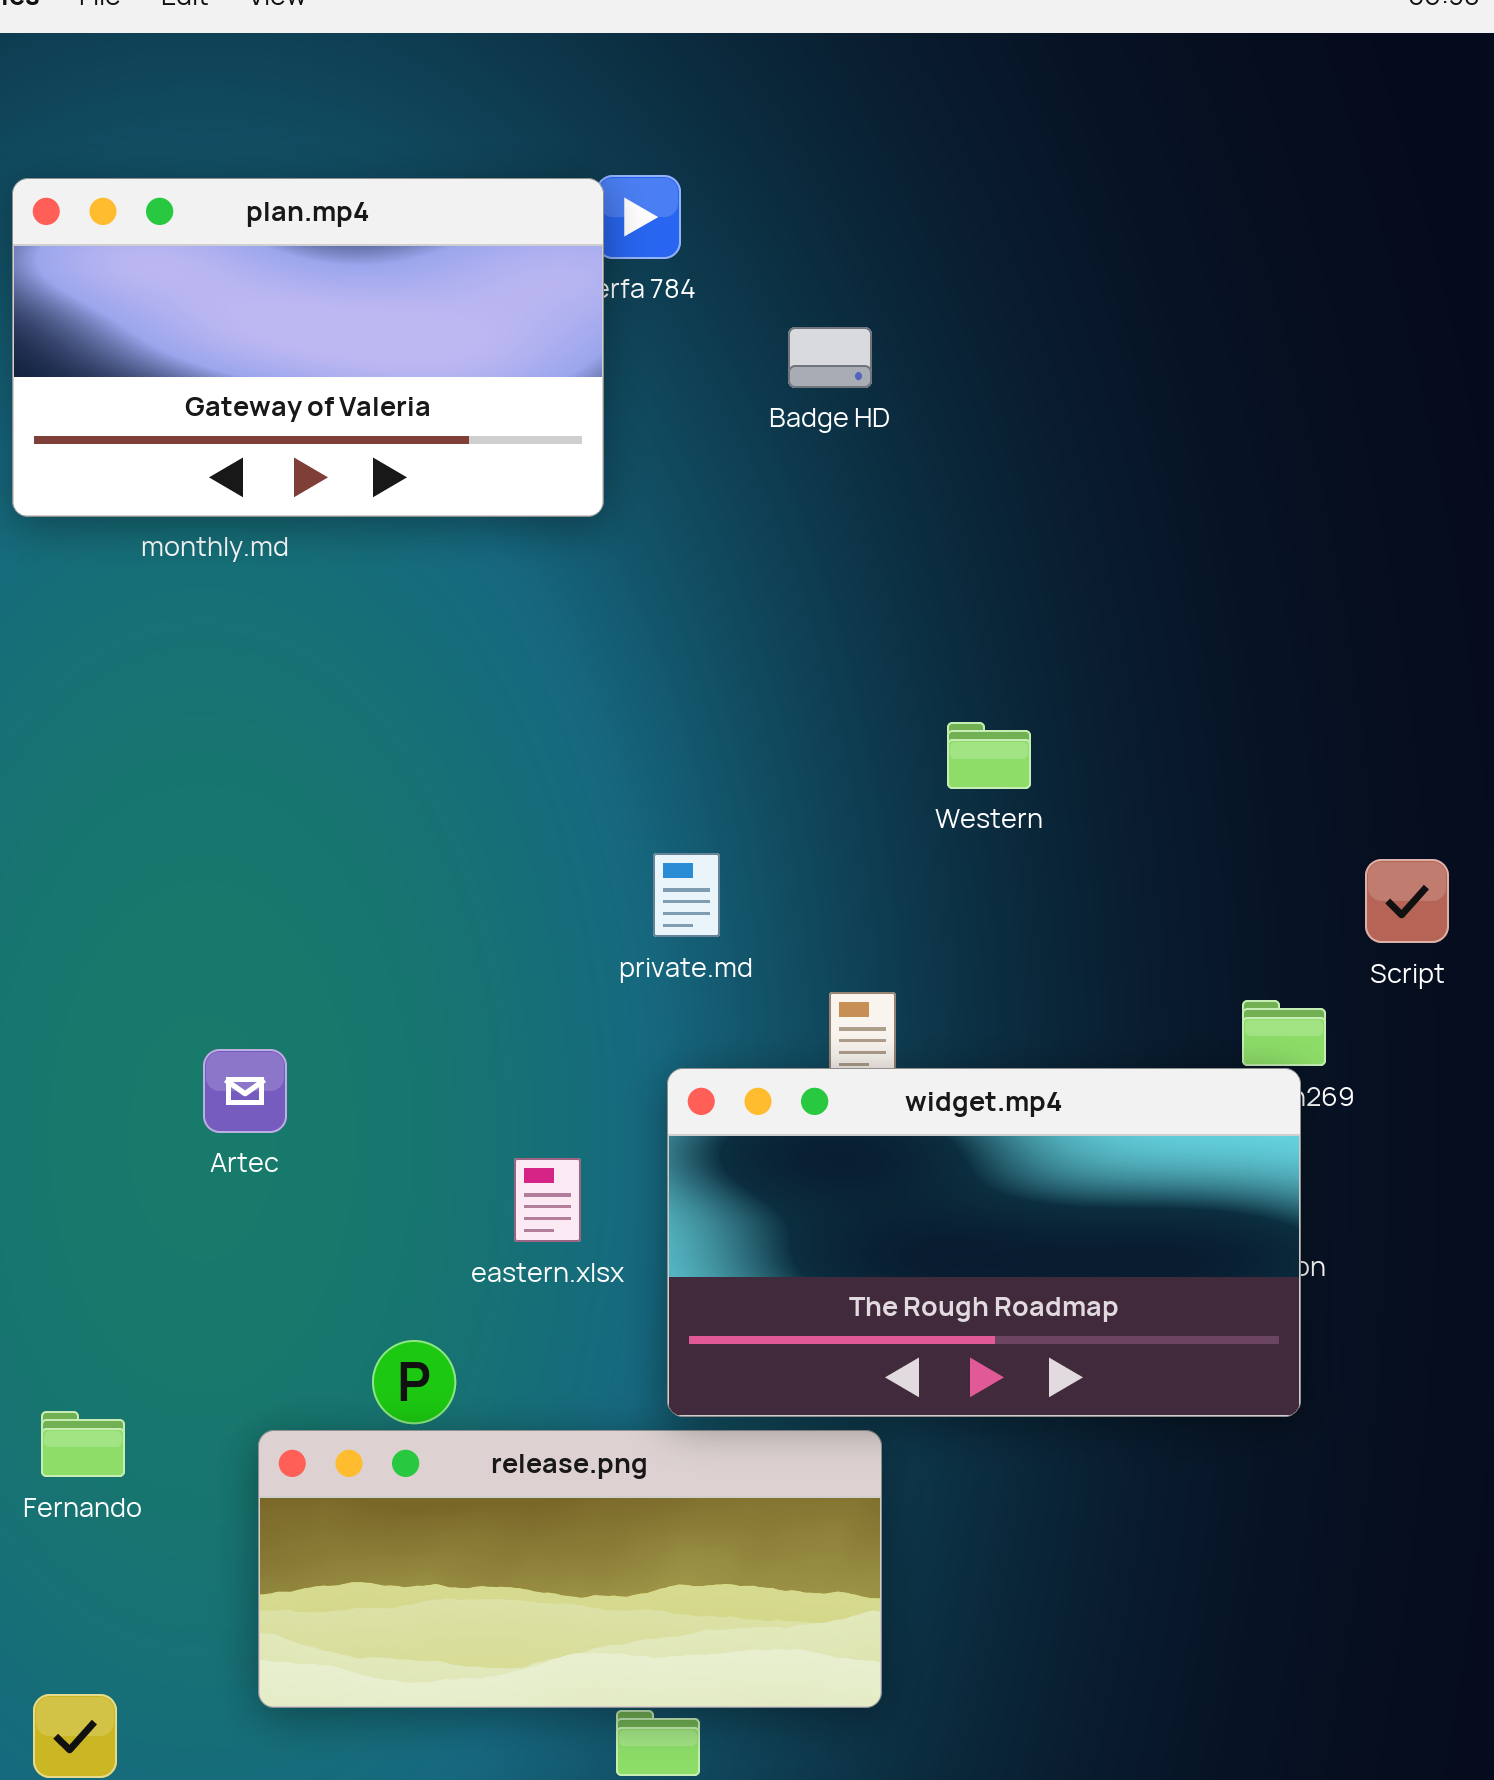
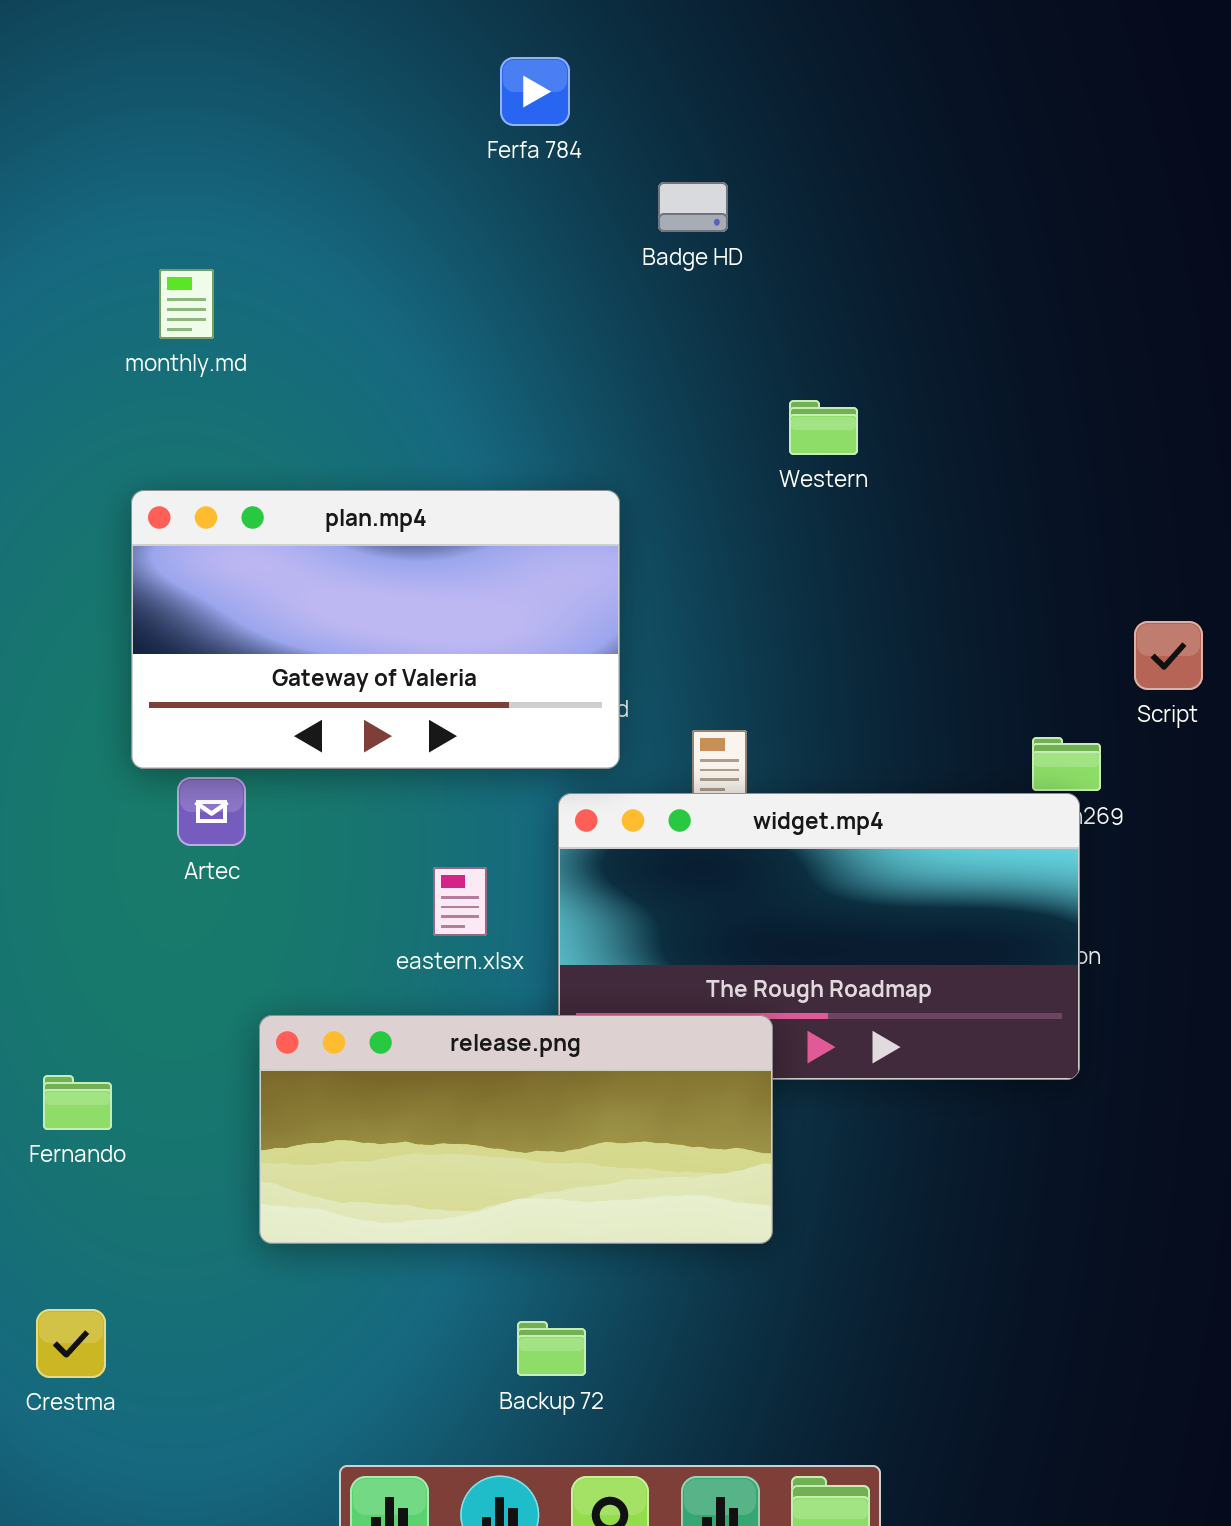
plan.mp4: [12,178,604,517] -> [131,490,620,769], moved
Western: [947,722,1031,789] -> [789,400,858,455], moved
release.png: [258,1430,882,1708] -> [259,1015,773,1244], moved

